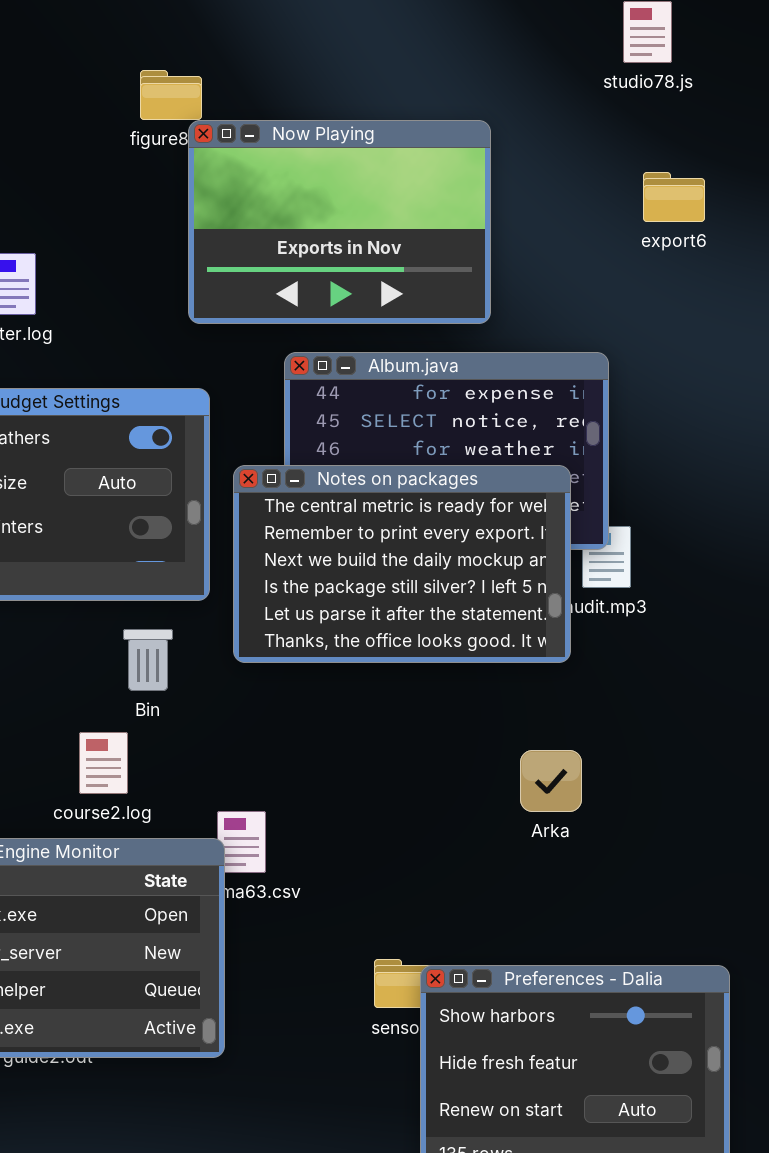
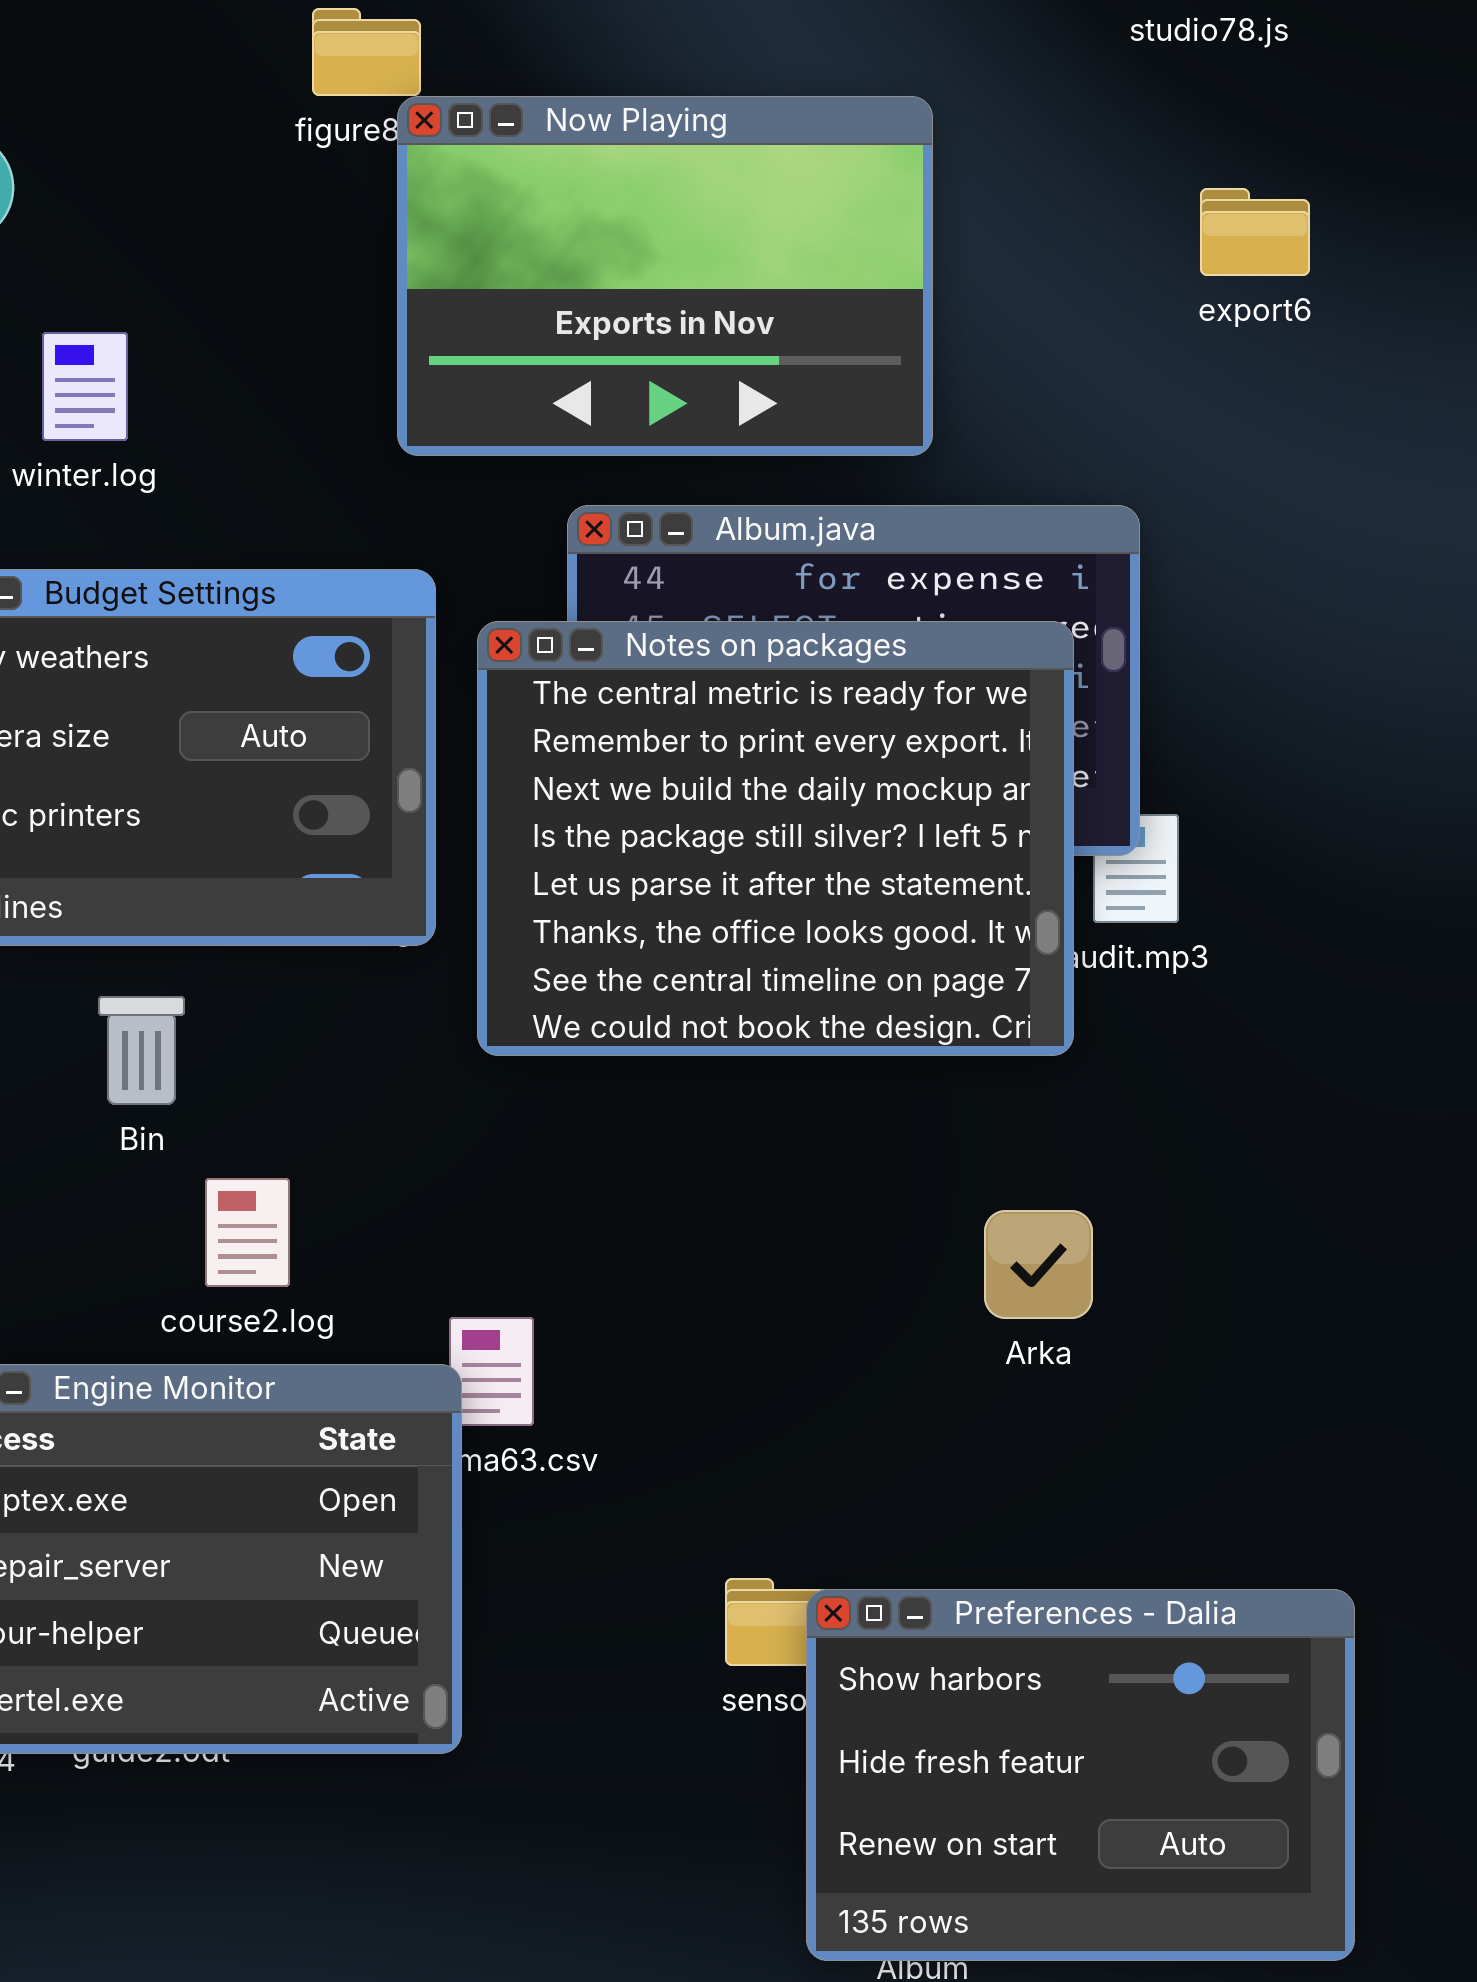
Notes on packages: [233,465,571,663] -> [477,621,1074,1056], resized
Bin: [123,629,173,691] -> [98,996,185,1105], moved

